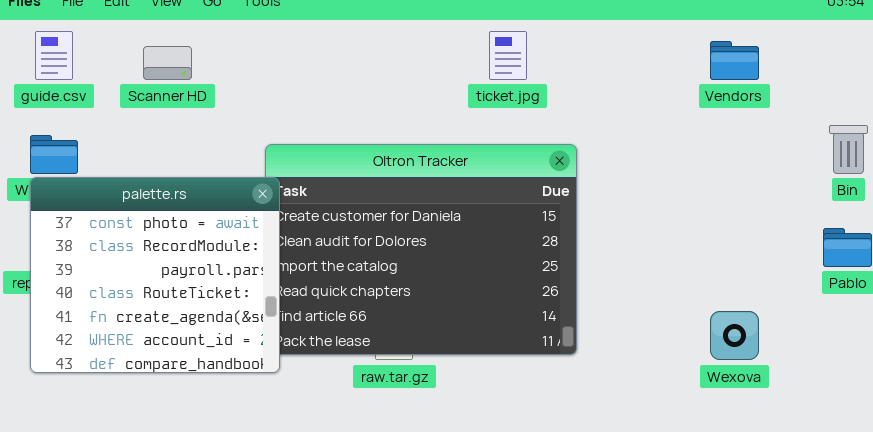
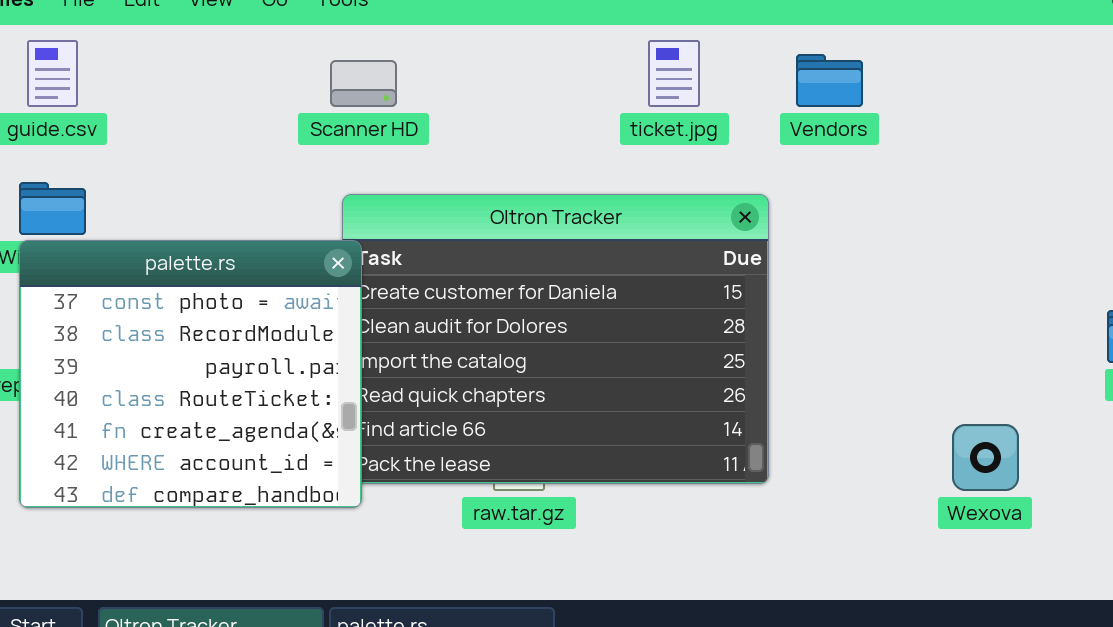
Vendors: [710,41,759,80] -> [796,54,863,107], moved
Scanner HD: [143,46,192,80] -> [330,60,397,107], moved

